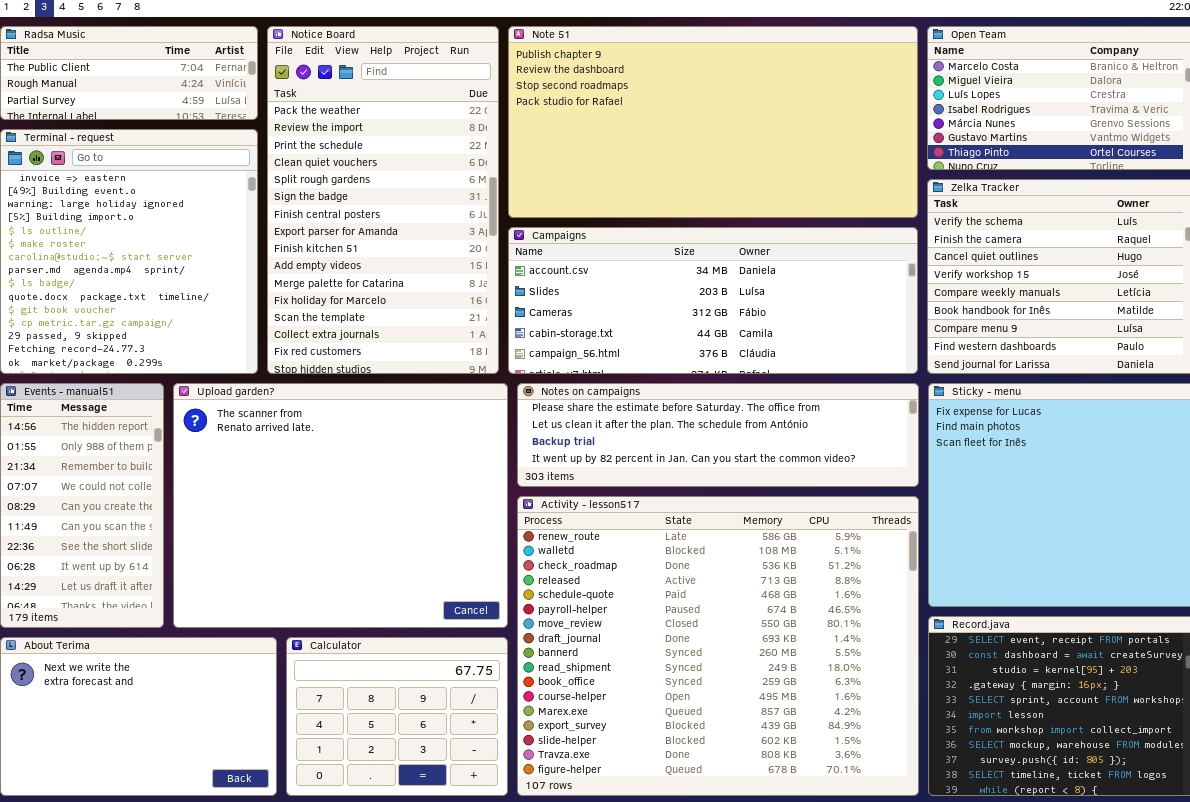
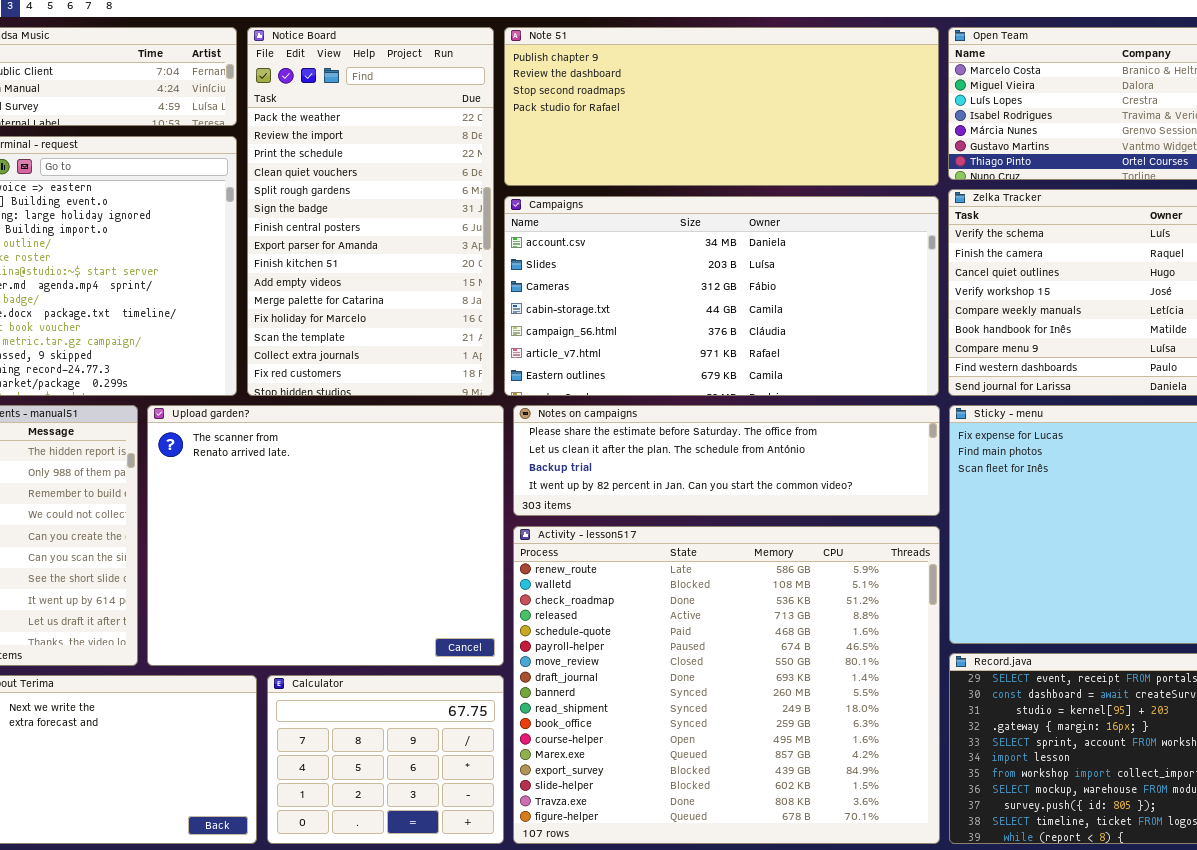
Note 51: [508,26,918,218] -> [504,27,939,186], resized
Campaigns: [508,227,918,374] -> [504,196,939,396], resized

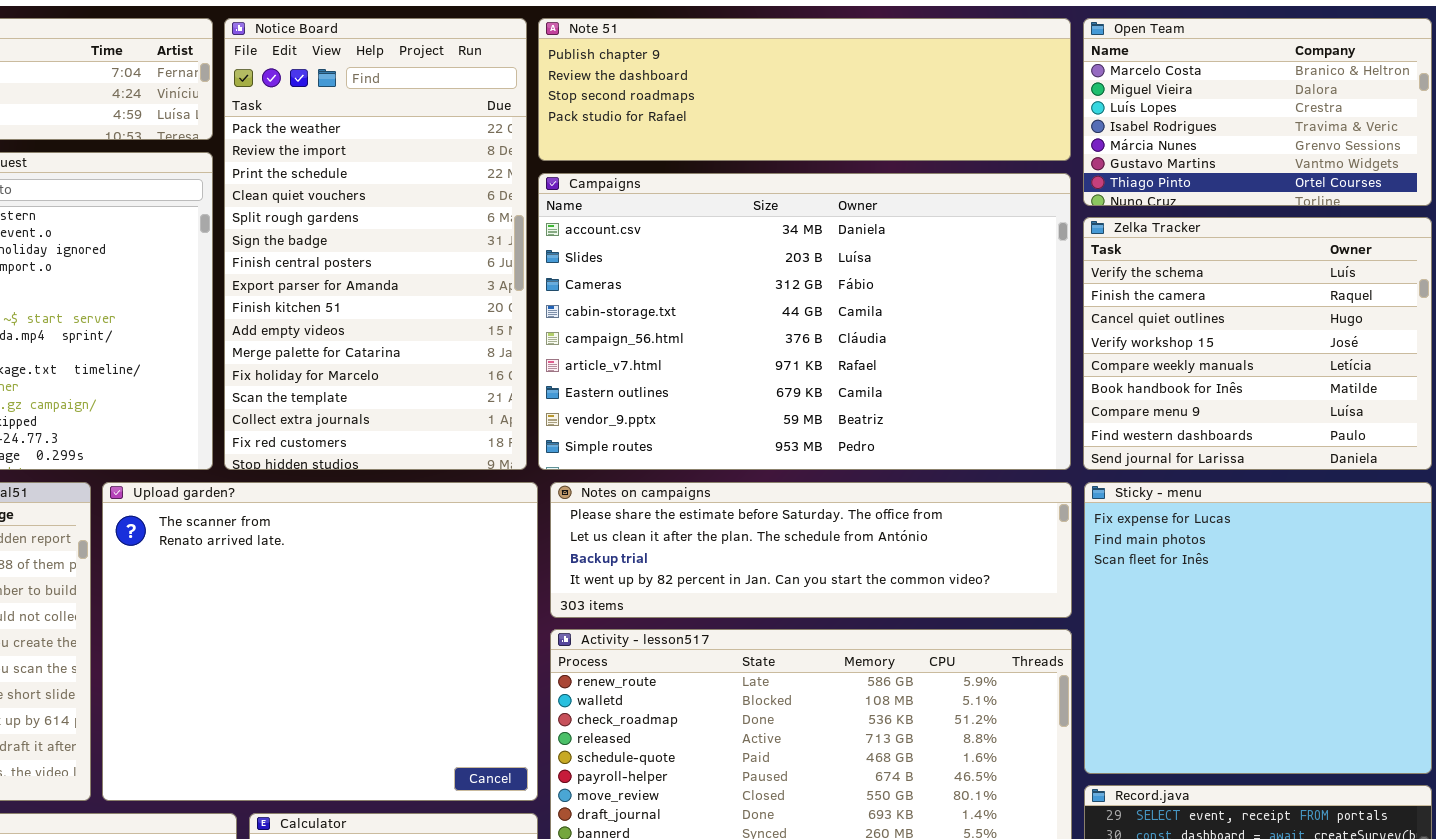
Note 51: [504,27,939,186] -> [538,18,1071,161], resized
Campaigns: [504,196,939,396] -> [538,173,1071,470], resized

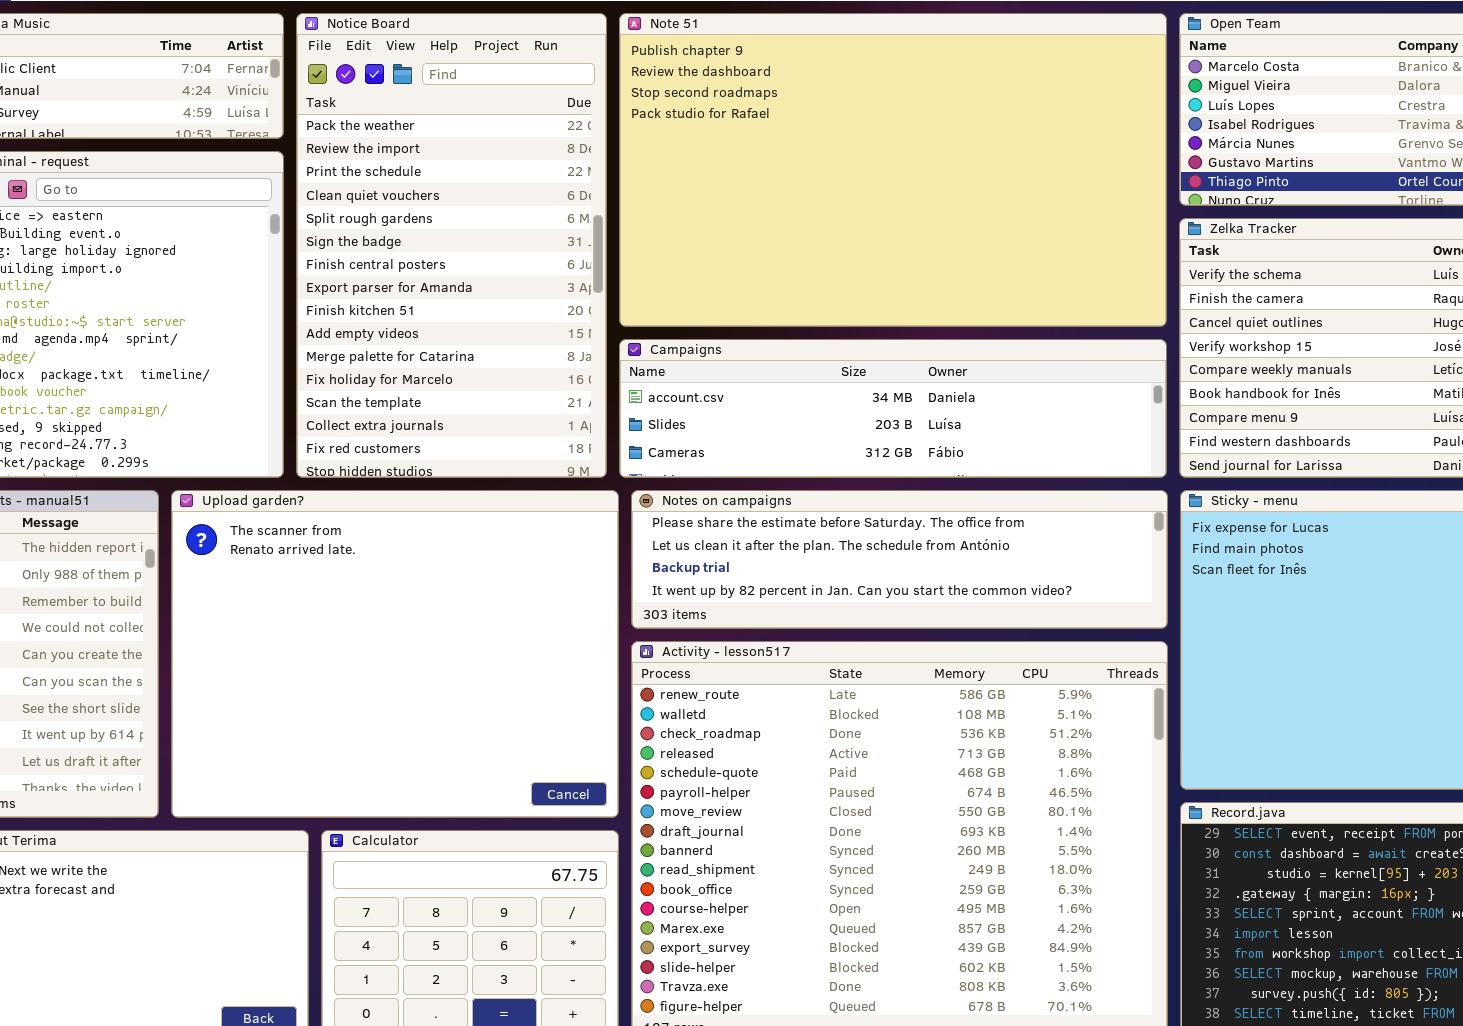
Note 51: [538,18,1071,161] -> [619,13,1167,327], resized
Campaigns: [538,173,1071,470] -> [619,339,1167,478], resized

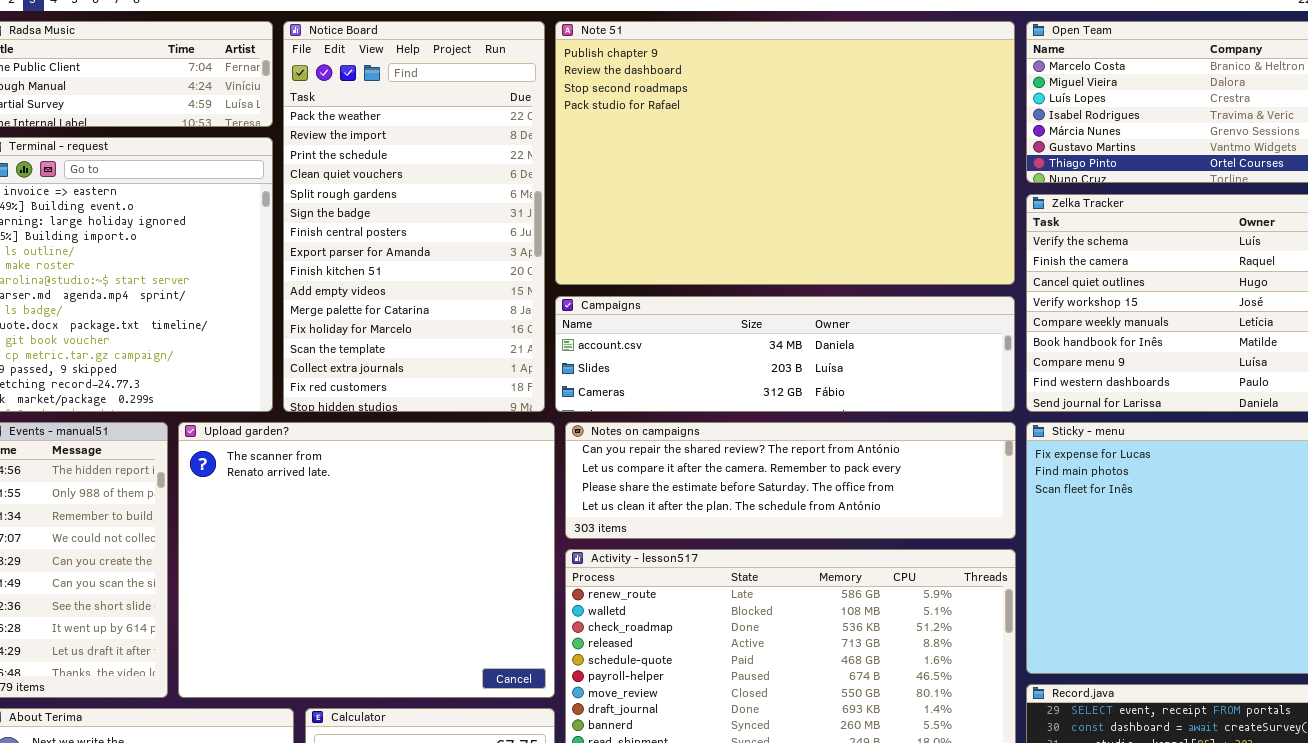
Notes on campaigns: [631,490,1168,629] -> [565,422,1016,539], scrolled up 2 rows

